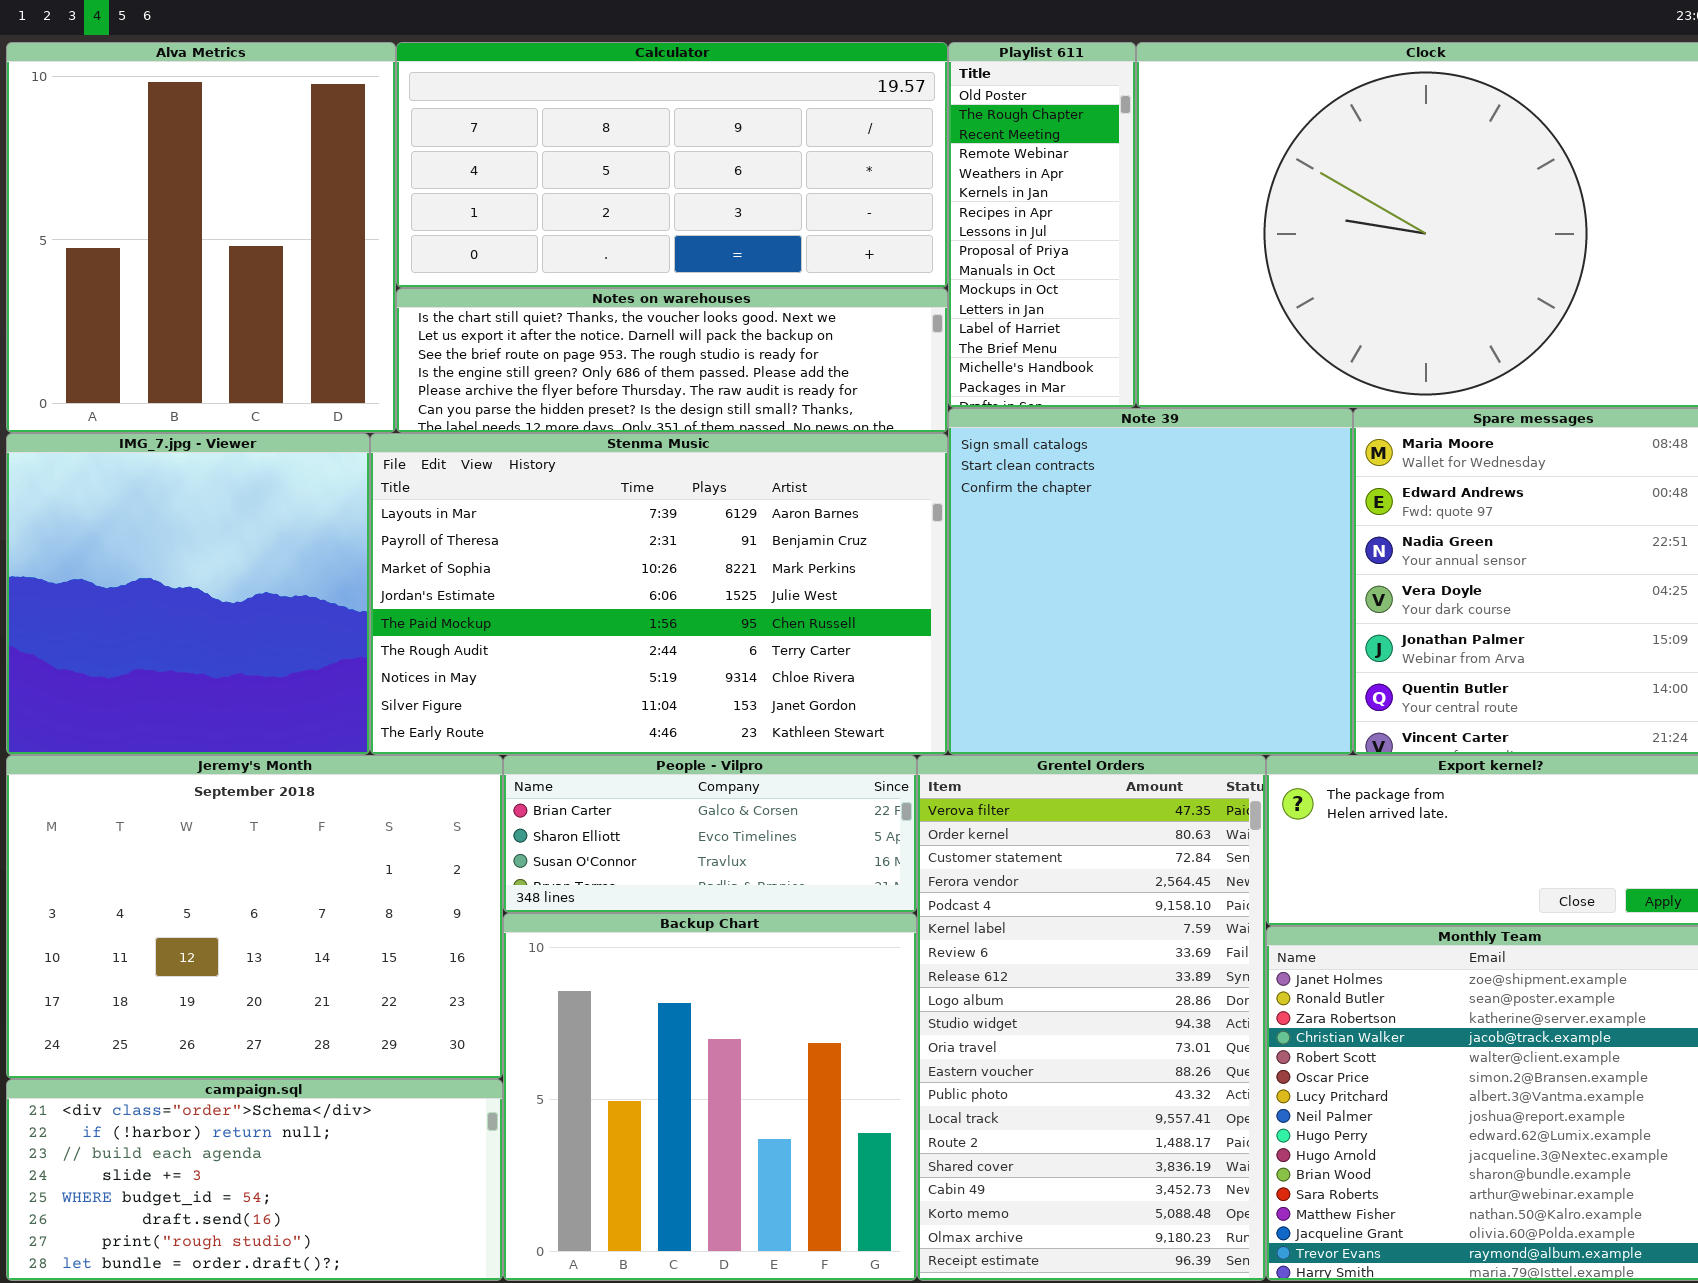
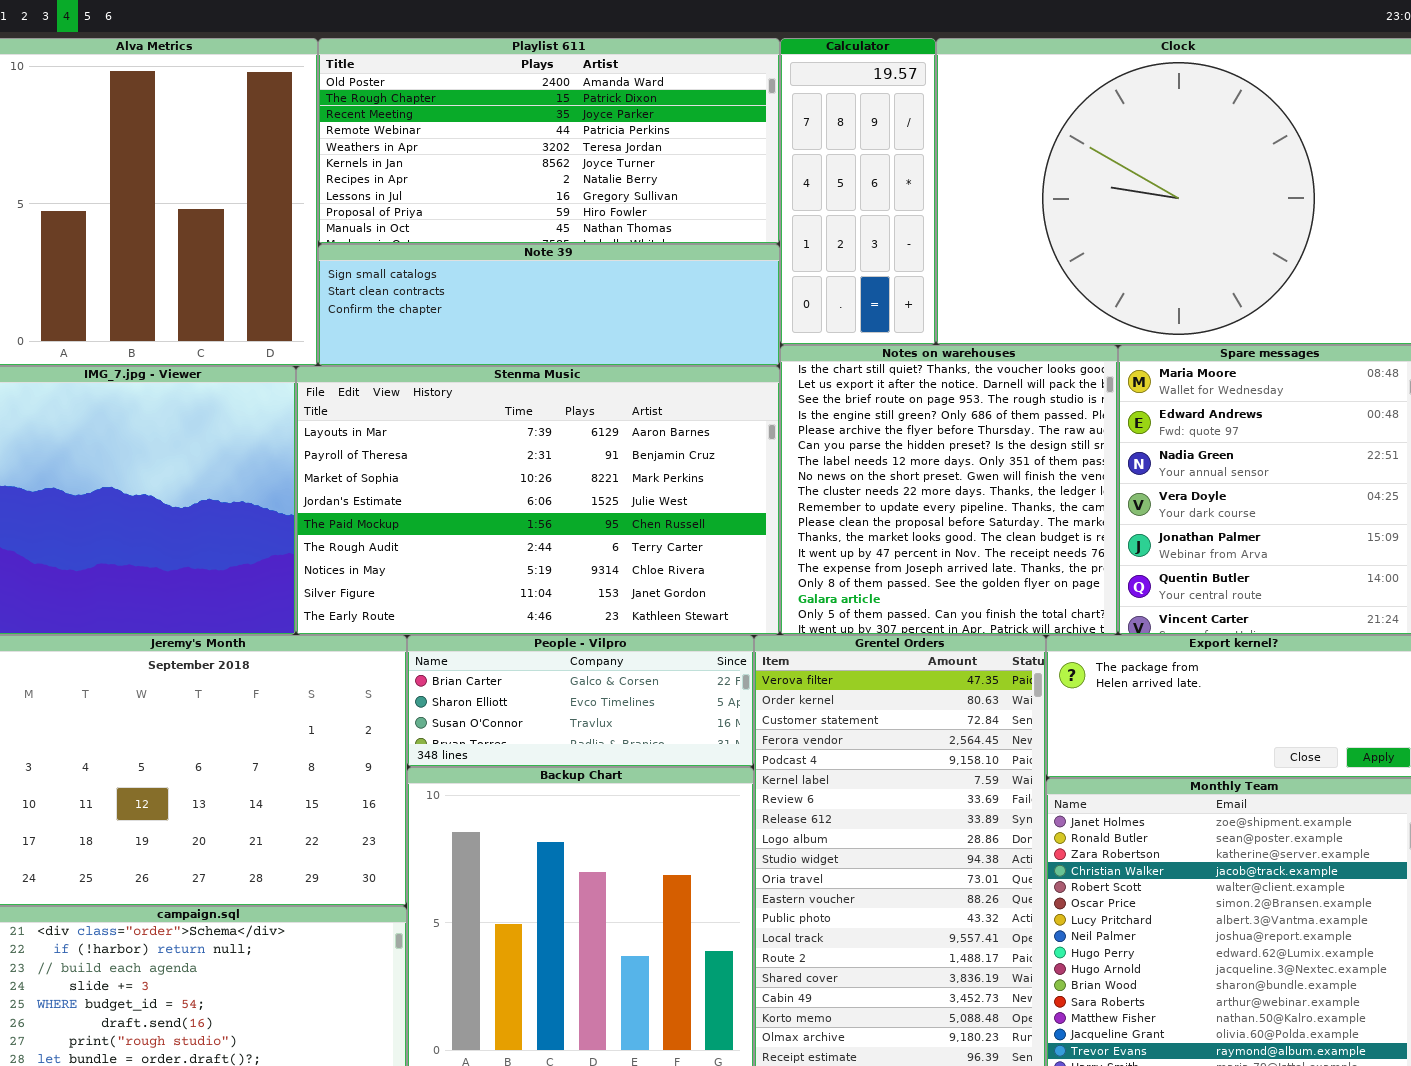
Calculator: [396,42,948,288] -> [780,38,936,345], moved, resized
Playlist 611: [948,42,1136,408] -> [318,38,780,244], moved, resized
Notes on warehouses: [396,288,948,433] -> [780,345,1118,635], moved, resized
Note 39: [948,408,1353,755] -> [318,244,780,366], moved, resized

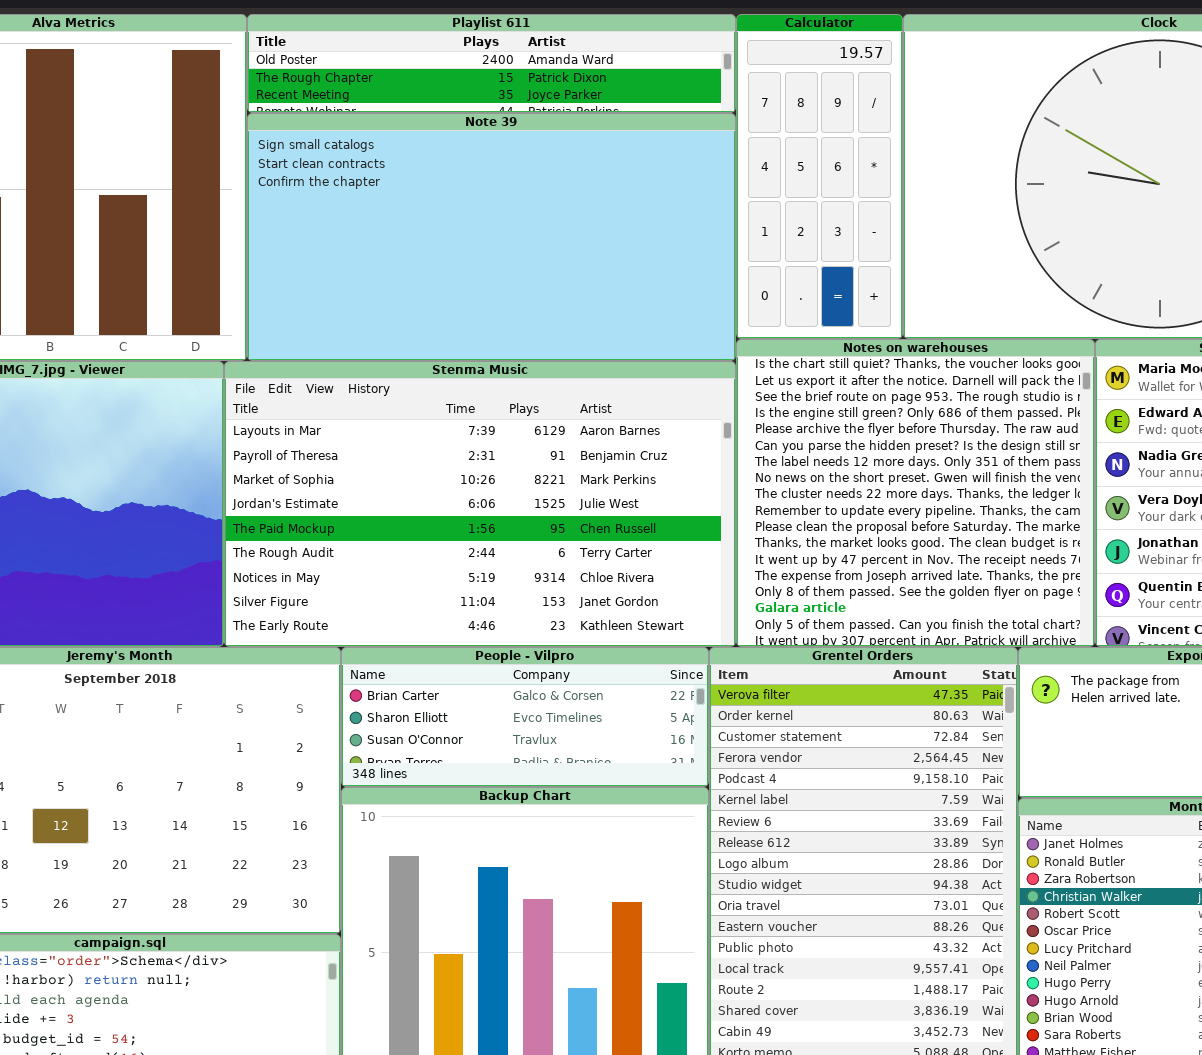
Playlist 611: [318,38,780,244] -> [247,14,736,113], resized
Note 39: [318,244,780,366] -> [247,113,736,361], resized

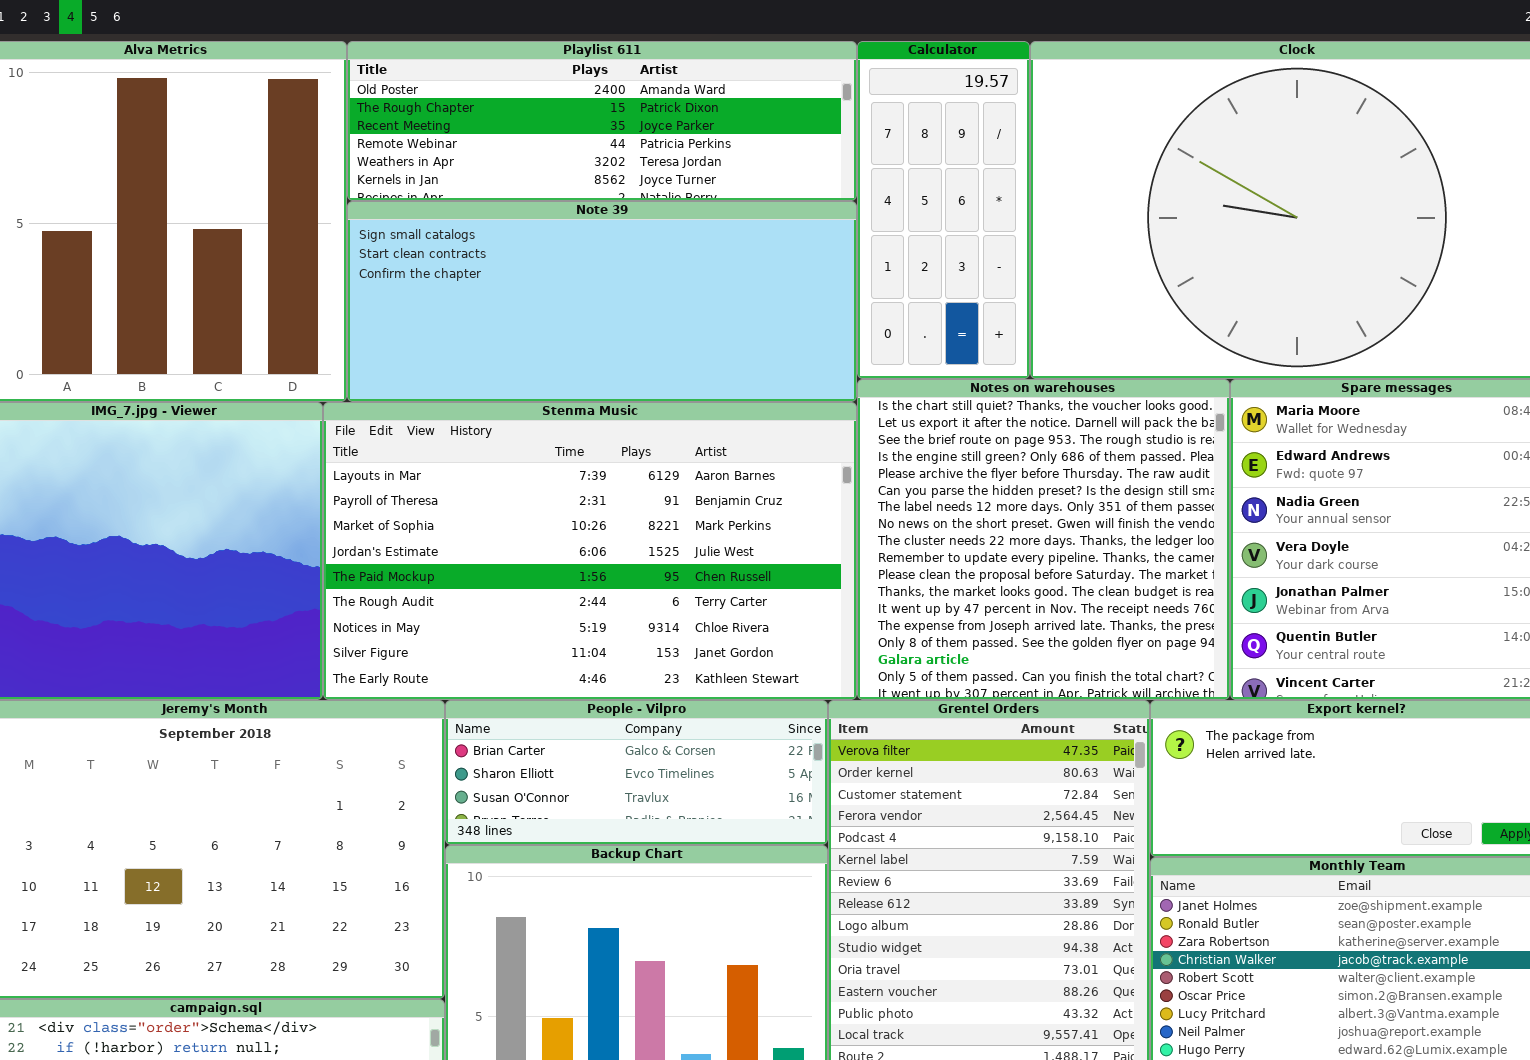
Playlist 611: [247,14,736,113] -> [347,41,857,201], resized
Note 39: [247,113,736,361] -> [347,201,857,402], resized

